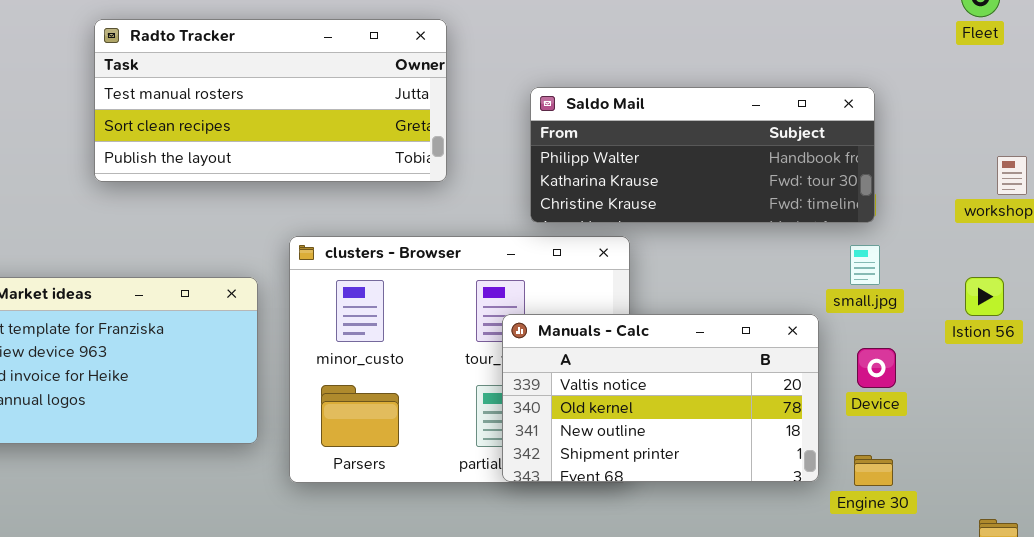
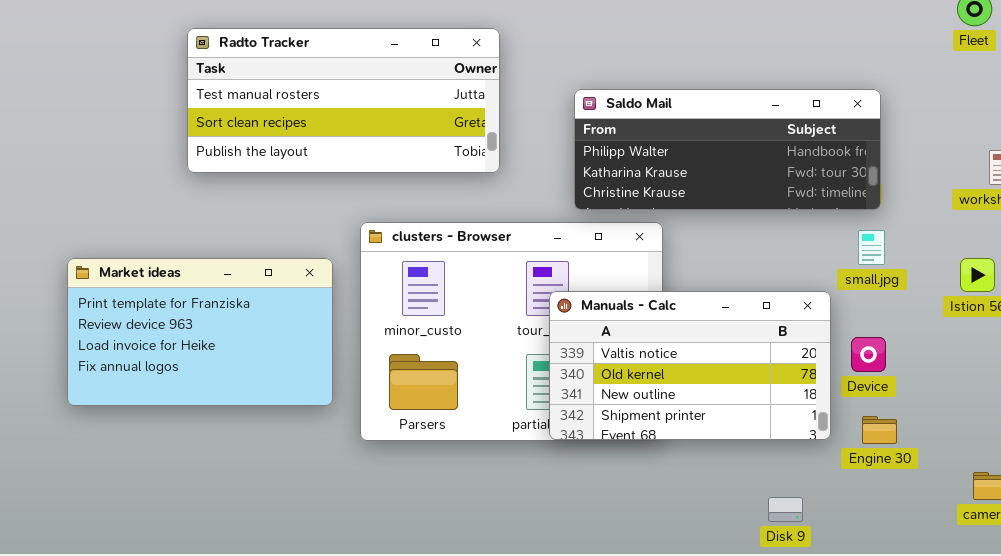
Device: [857,348,896,388] -> [851,337,886,372], moved

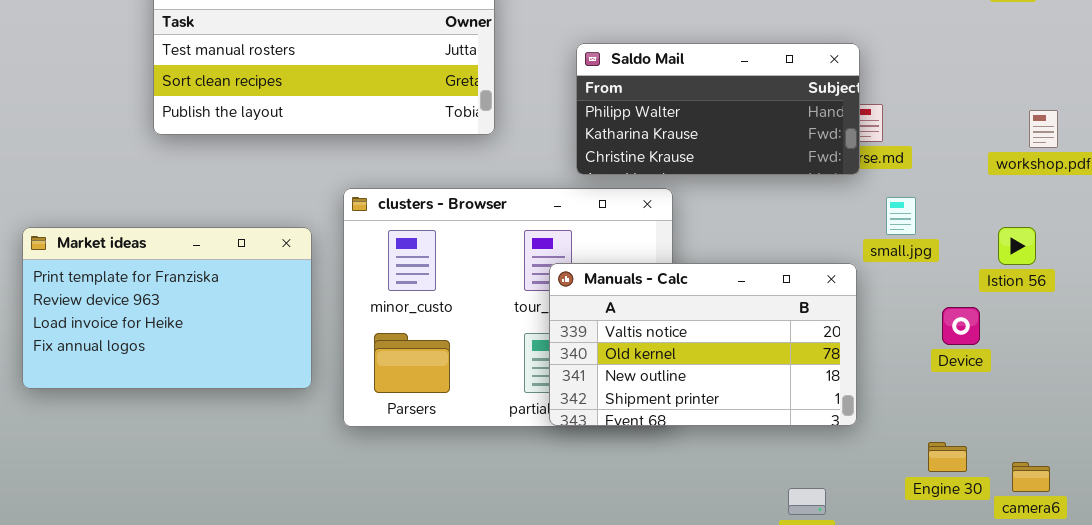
Saldo Mail: [574,89,881,210] -> [576,43,860,175], resized
Device: [851,337,886,372] -> [942,307,980,345], moved
Engine 30: [862,416,897,444] -> [928,442,967,472], moved

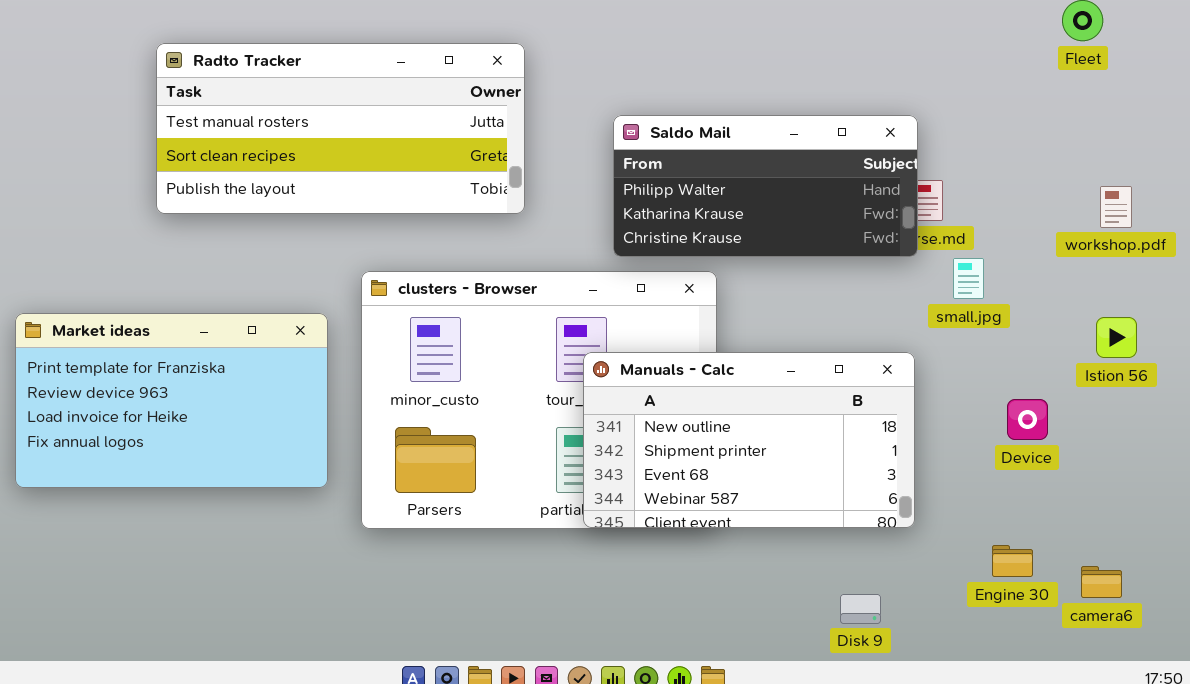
small.jpg: [886,197,916,235] -> [953,258,984,299], moved
Istion 56: [998,227,1036,265] -> [1096,317,1137,358], moved
Manuals - Calc: [549,263,857,426] -> [583,352,915,528], scrolled down 2 rows

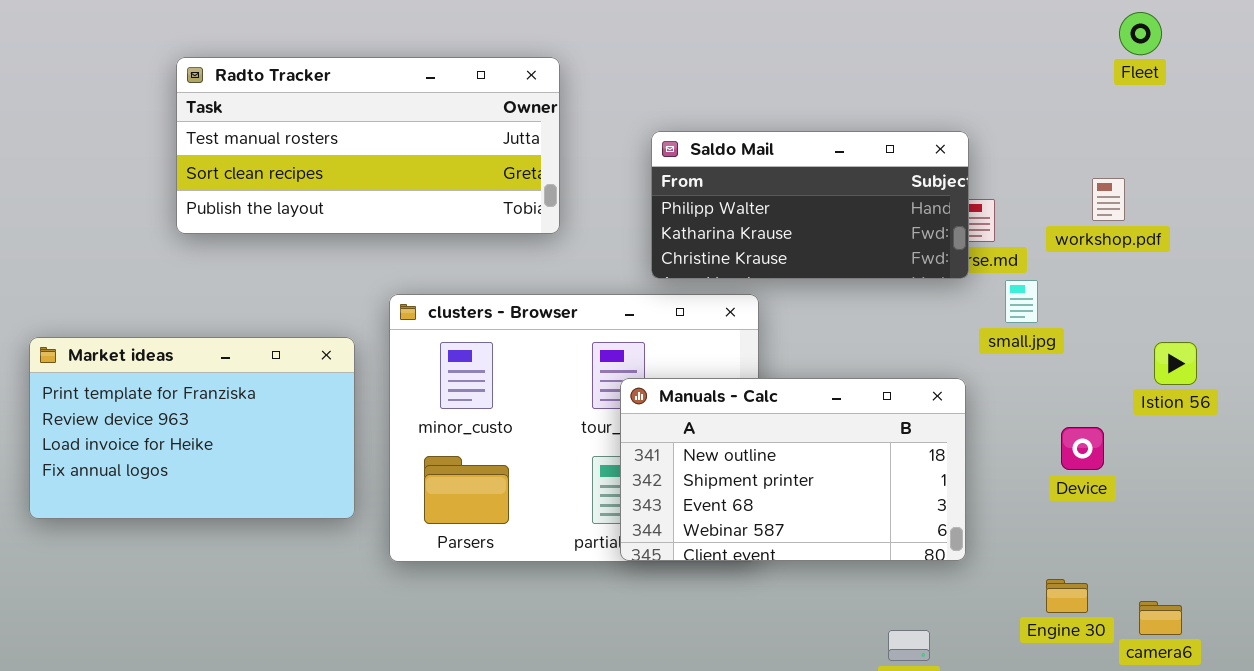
workshop.pdf: [1100,186,1132,228] -> [1092,178,1125,221], moved

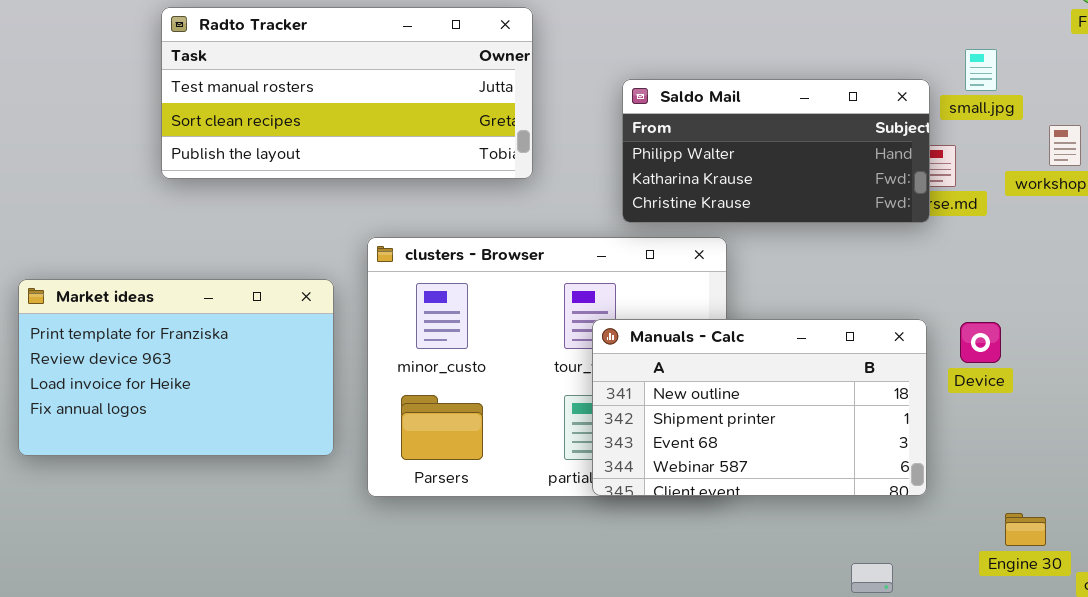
small.jpg: [1005,280,1038,323] -> [965,49,997,91], moved
Device: [1061,427,1104,470] -> [960,322,1001,363], moved

